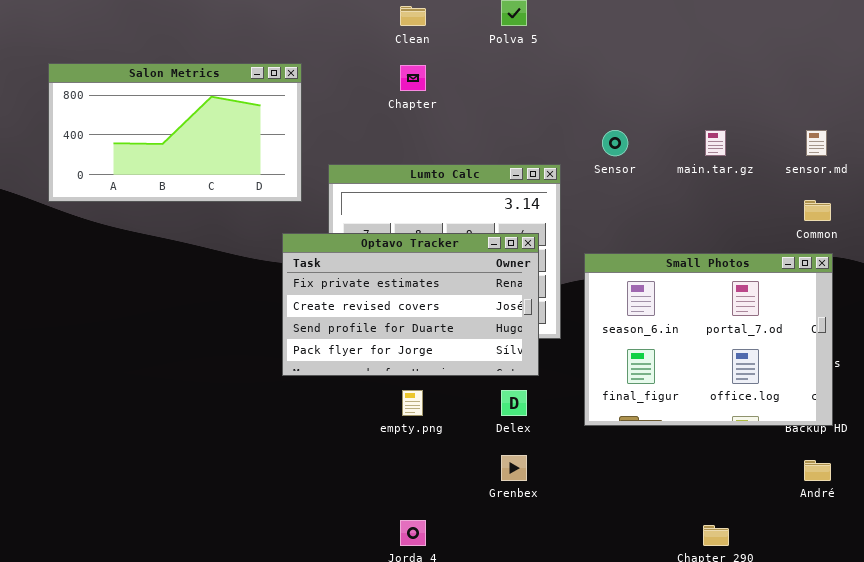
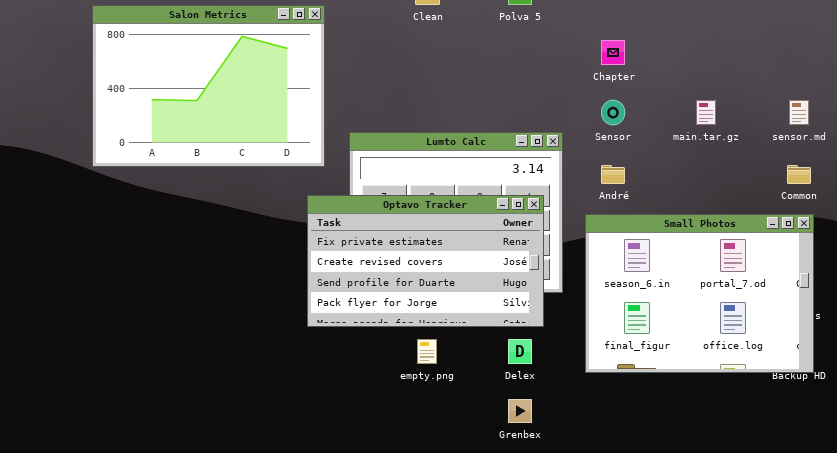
Salon Metrics: [48,63,302,202] -> [92,5,325,167], resized
Chapter: [400,65,426,91] -> [601,40,625,65], moved
André: [804,460,831,481] -> [601,165,625,184], moved

